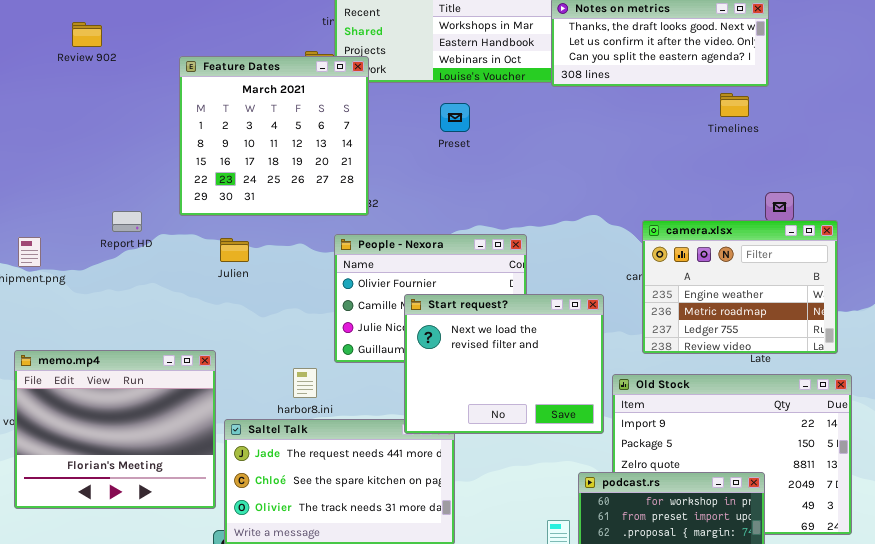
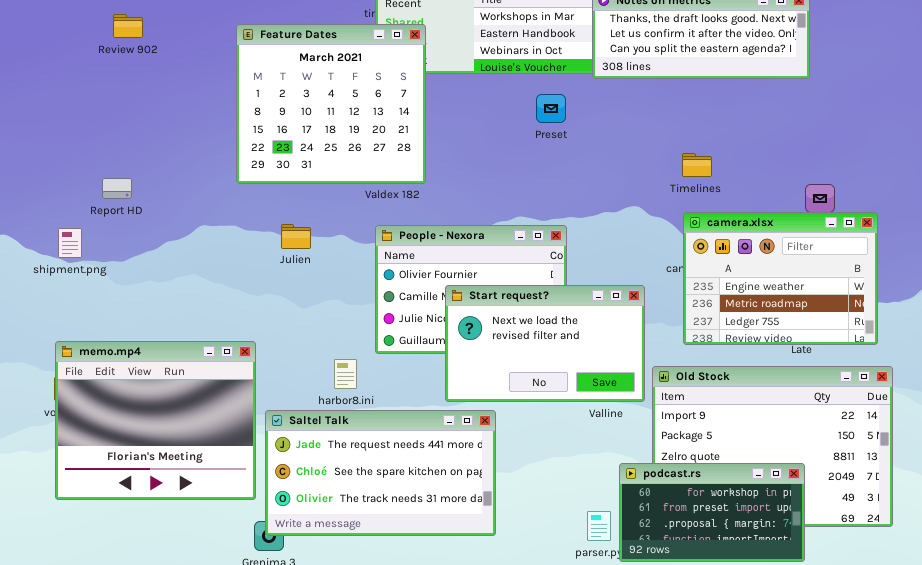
Feature Dates: [179,56,369,216] -> [236,24,426,184], moved
Timelines: [720,93,749,117] -> [682,153,712,177], moved
Preset: [440,103,470,132] -> [536,94,566,123], moved
Report HD: [112,211,142,232] -> [102,178,132,199], moved
Julien: [220,238,249,262] -> [281,224,311,249], moved
Start request?: [404,294,604,434] -> [445,285,645,402], resized

